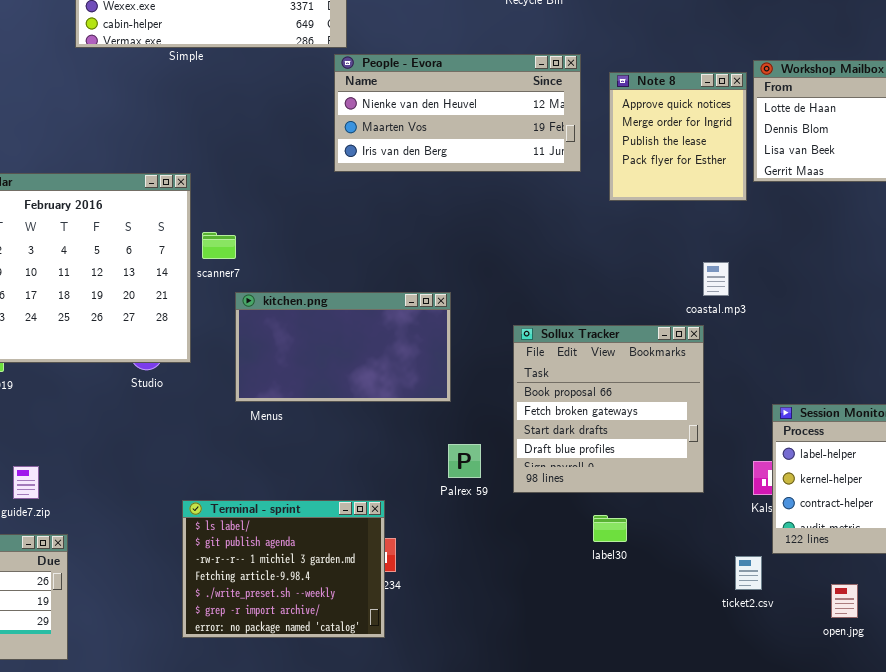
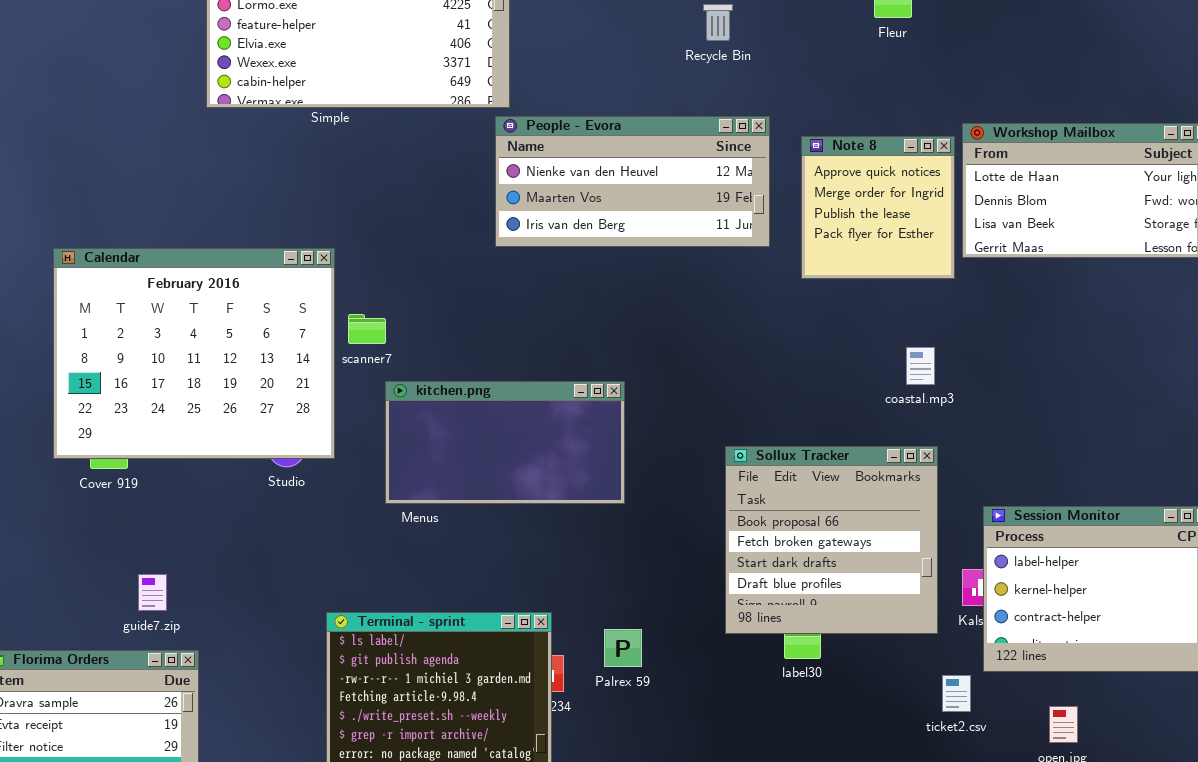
Sollux Tracker: [513,325,704,493] -> [725,446,938,634], moved
Palrex 59: [448,444,481,478] -> [604,629,642,667], moved

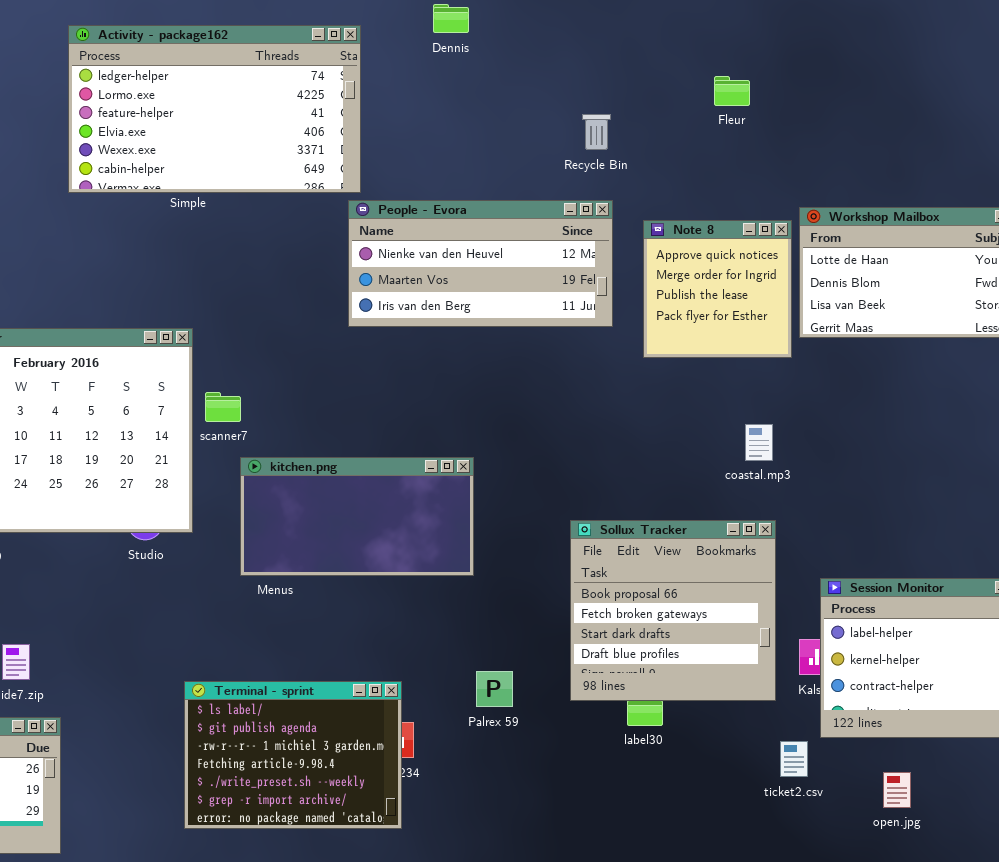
Recycle Bin: [703,4,733,41] -> [582,114,611,150], moved
Palrex 59: [604,629,642,667] -> [476,671,513,707], moved

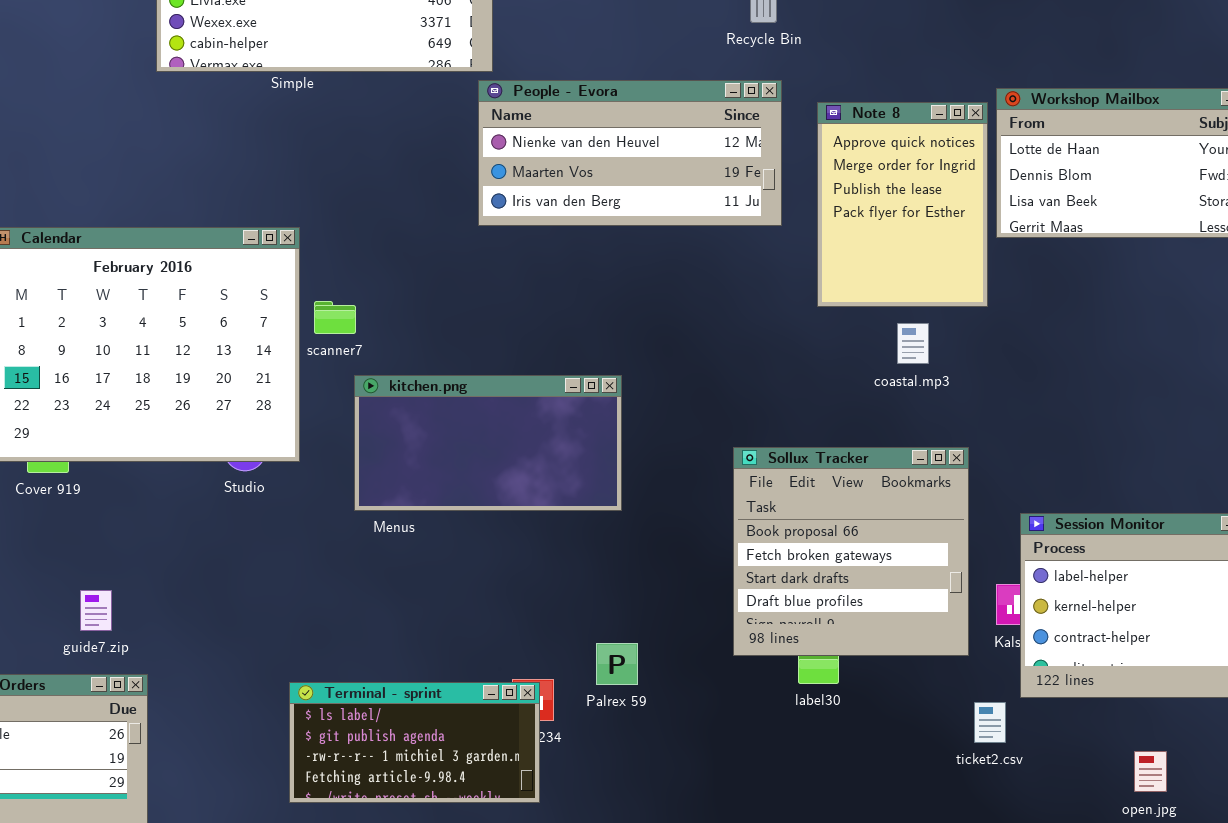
Note 8: [643,220,792,358] -> [817,102,988,307], resized
coastal.mp3: [745,424,773,461] -> [897,323,929,364], moved
Palrex 59: [476,671,513,707] -> [596,643,638,685], moved
Terminal - sprint: [184,681,402,829] -> [289,682,540,803], resized
open.jpg: [883,772,911,808] -> [1134,751,1167,792], moved

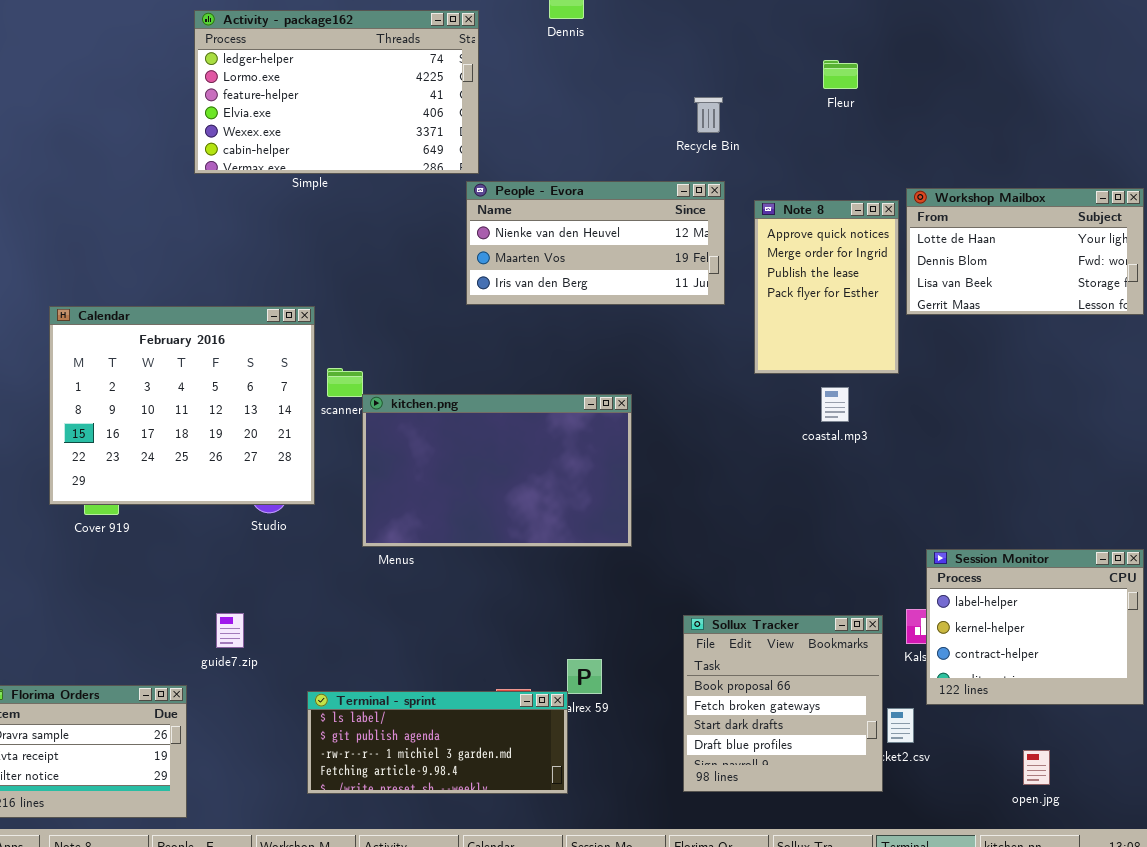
kitchen.png: [354,375,622,511] -> [362,394,632,547], resized
Sollux Tracker: [733,447,969,656] -> [683,615,883,792], moved
guide7.zip: [80,590,112,631] -> [216,613,244,648], moved
Terminal - sprint: [289,682,540,803] -> [307,691,568,794], resized

